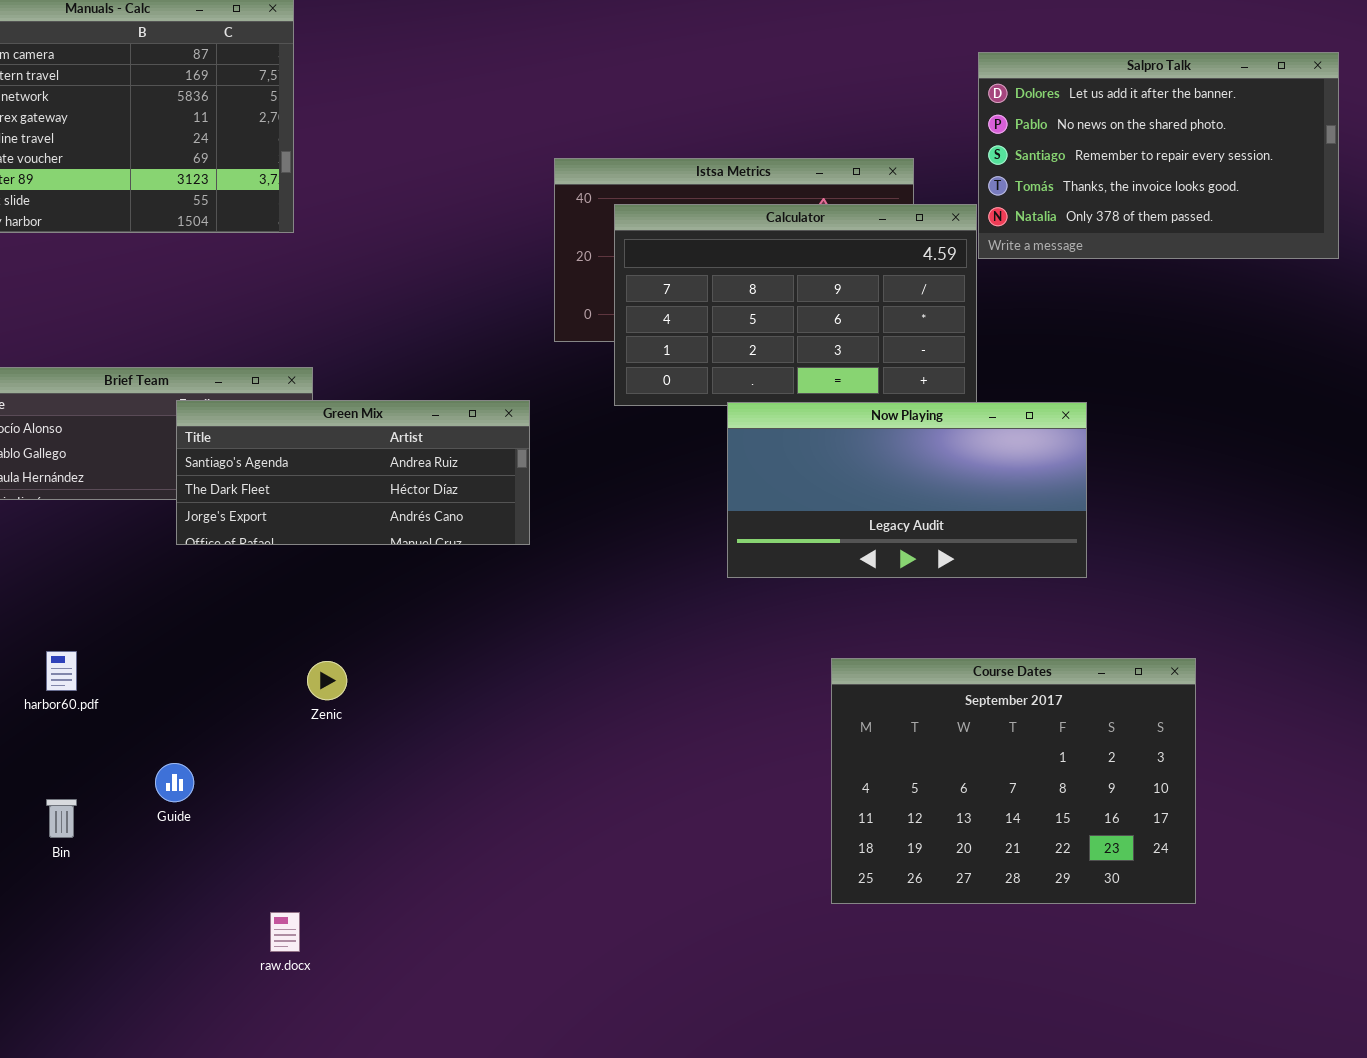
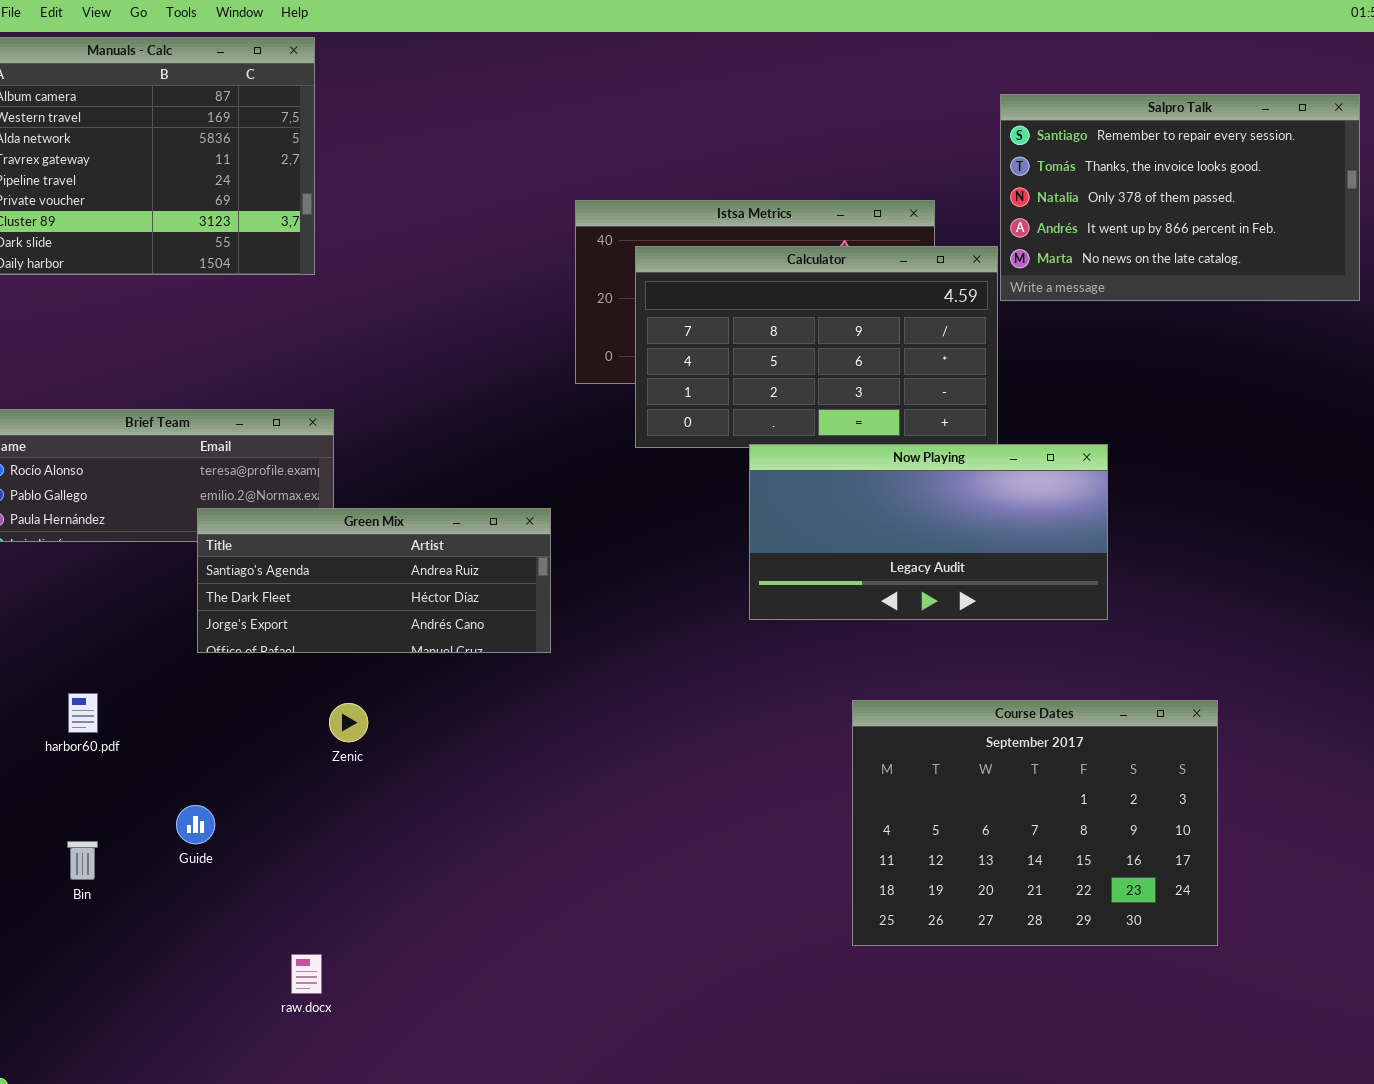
Salpro Talk: [978,52,1339,259] -> [1000,94,1360,301], scrolled down 2 rows
Green Mix: [176,400,530,545] -> [197,508,551,653], moved

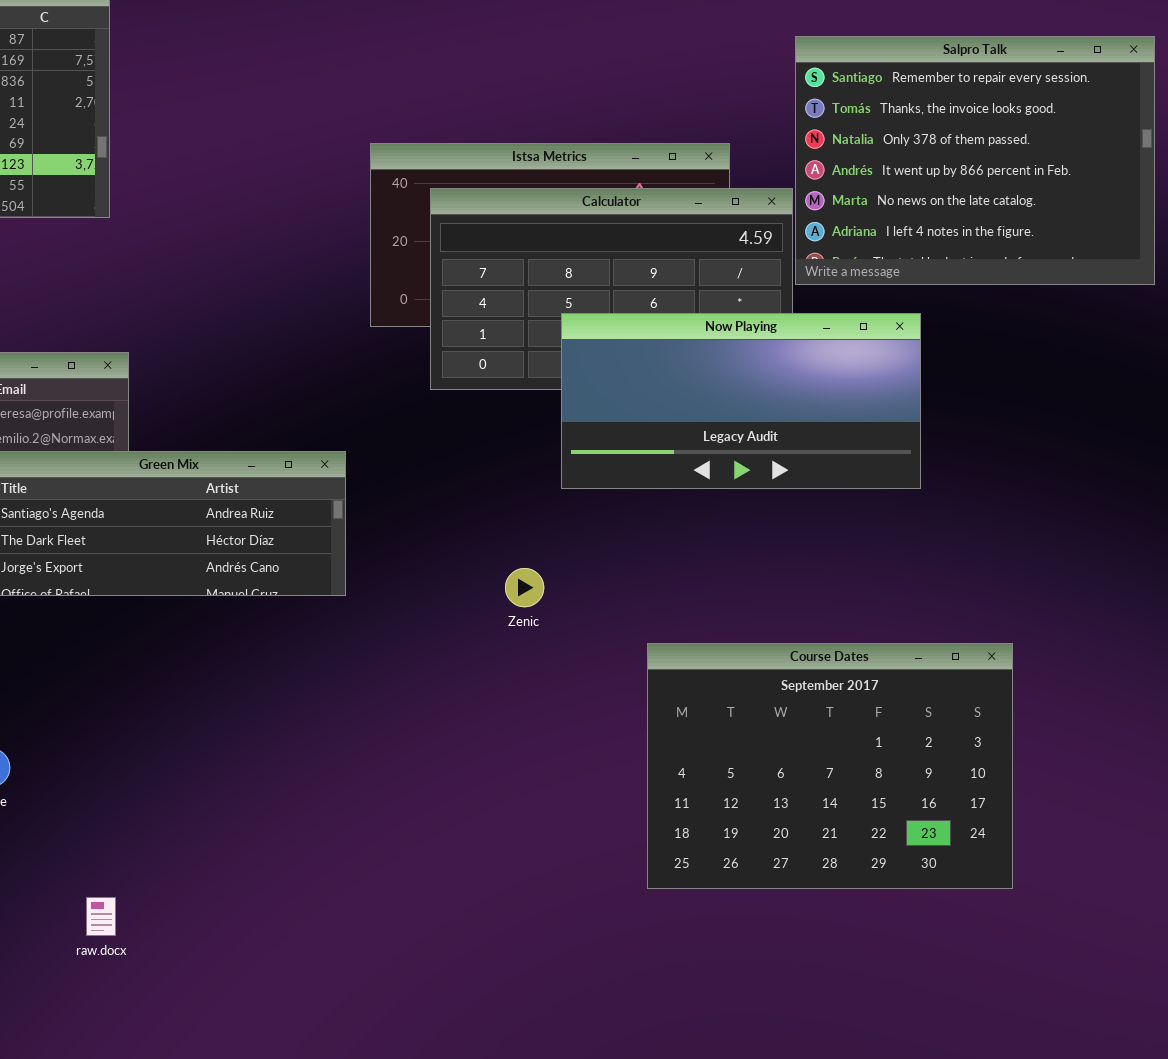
Salpro Talk: [1000,94,1360,301] -> [795,36,1155,285], resized
Now Playing: [749,444,1108,620] -> [561,313,921,489], moved
Zenic: [329,703,368,742] -> [505,568,544,607], moved

